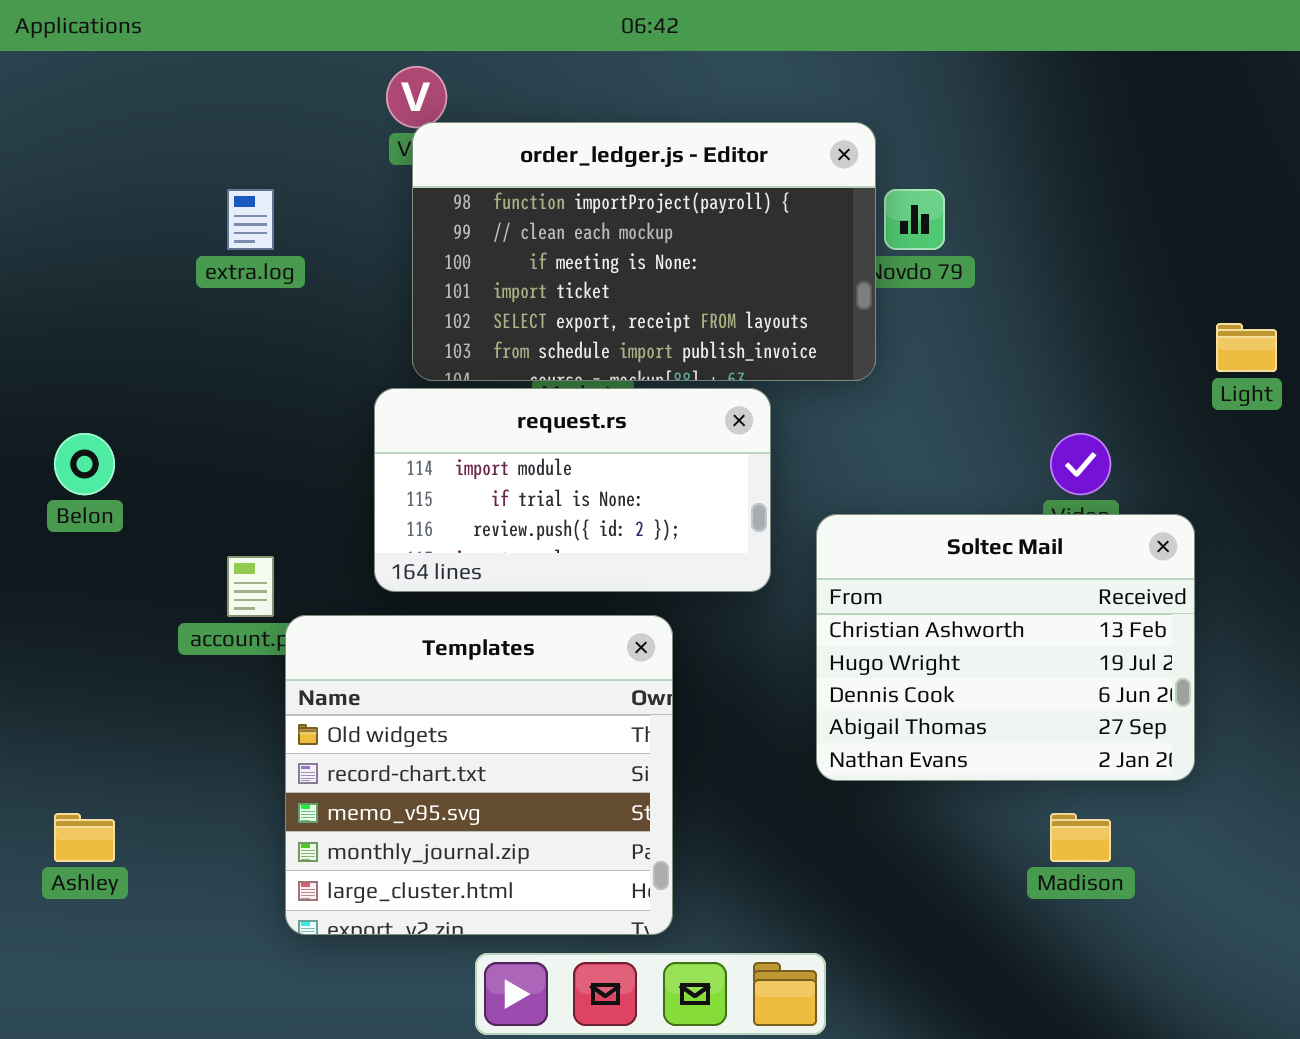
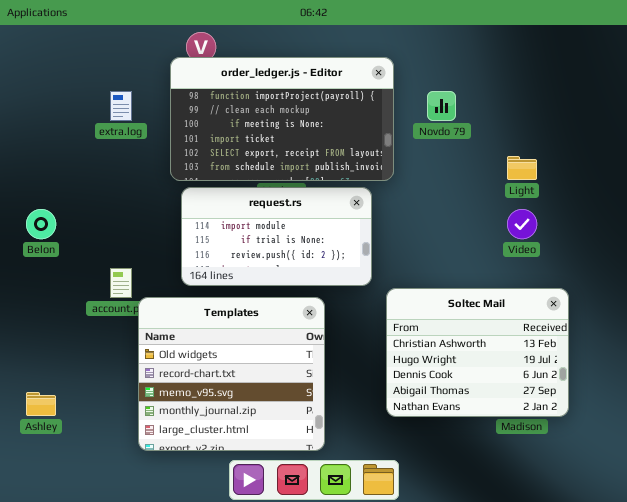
order_ledger.js - Editor: [412,122,876,381] -> [170,57,394,181], moved
Light: [1216,323,1277,372] -> [507,156,537,180], moved
Soltec Mail: [816,514,1195,781] -> [386,288,569,417], moved

